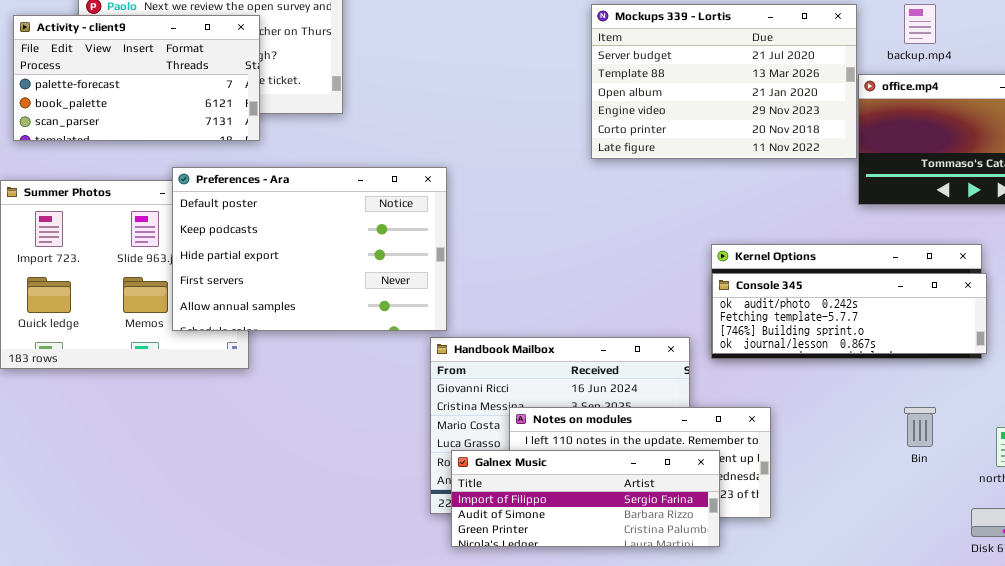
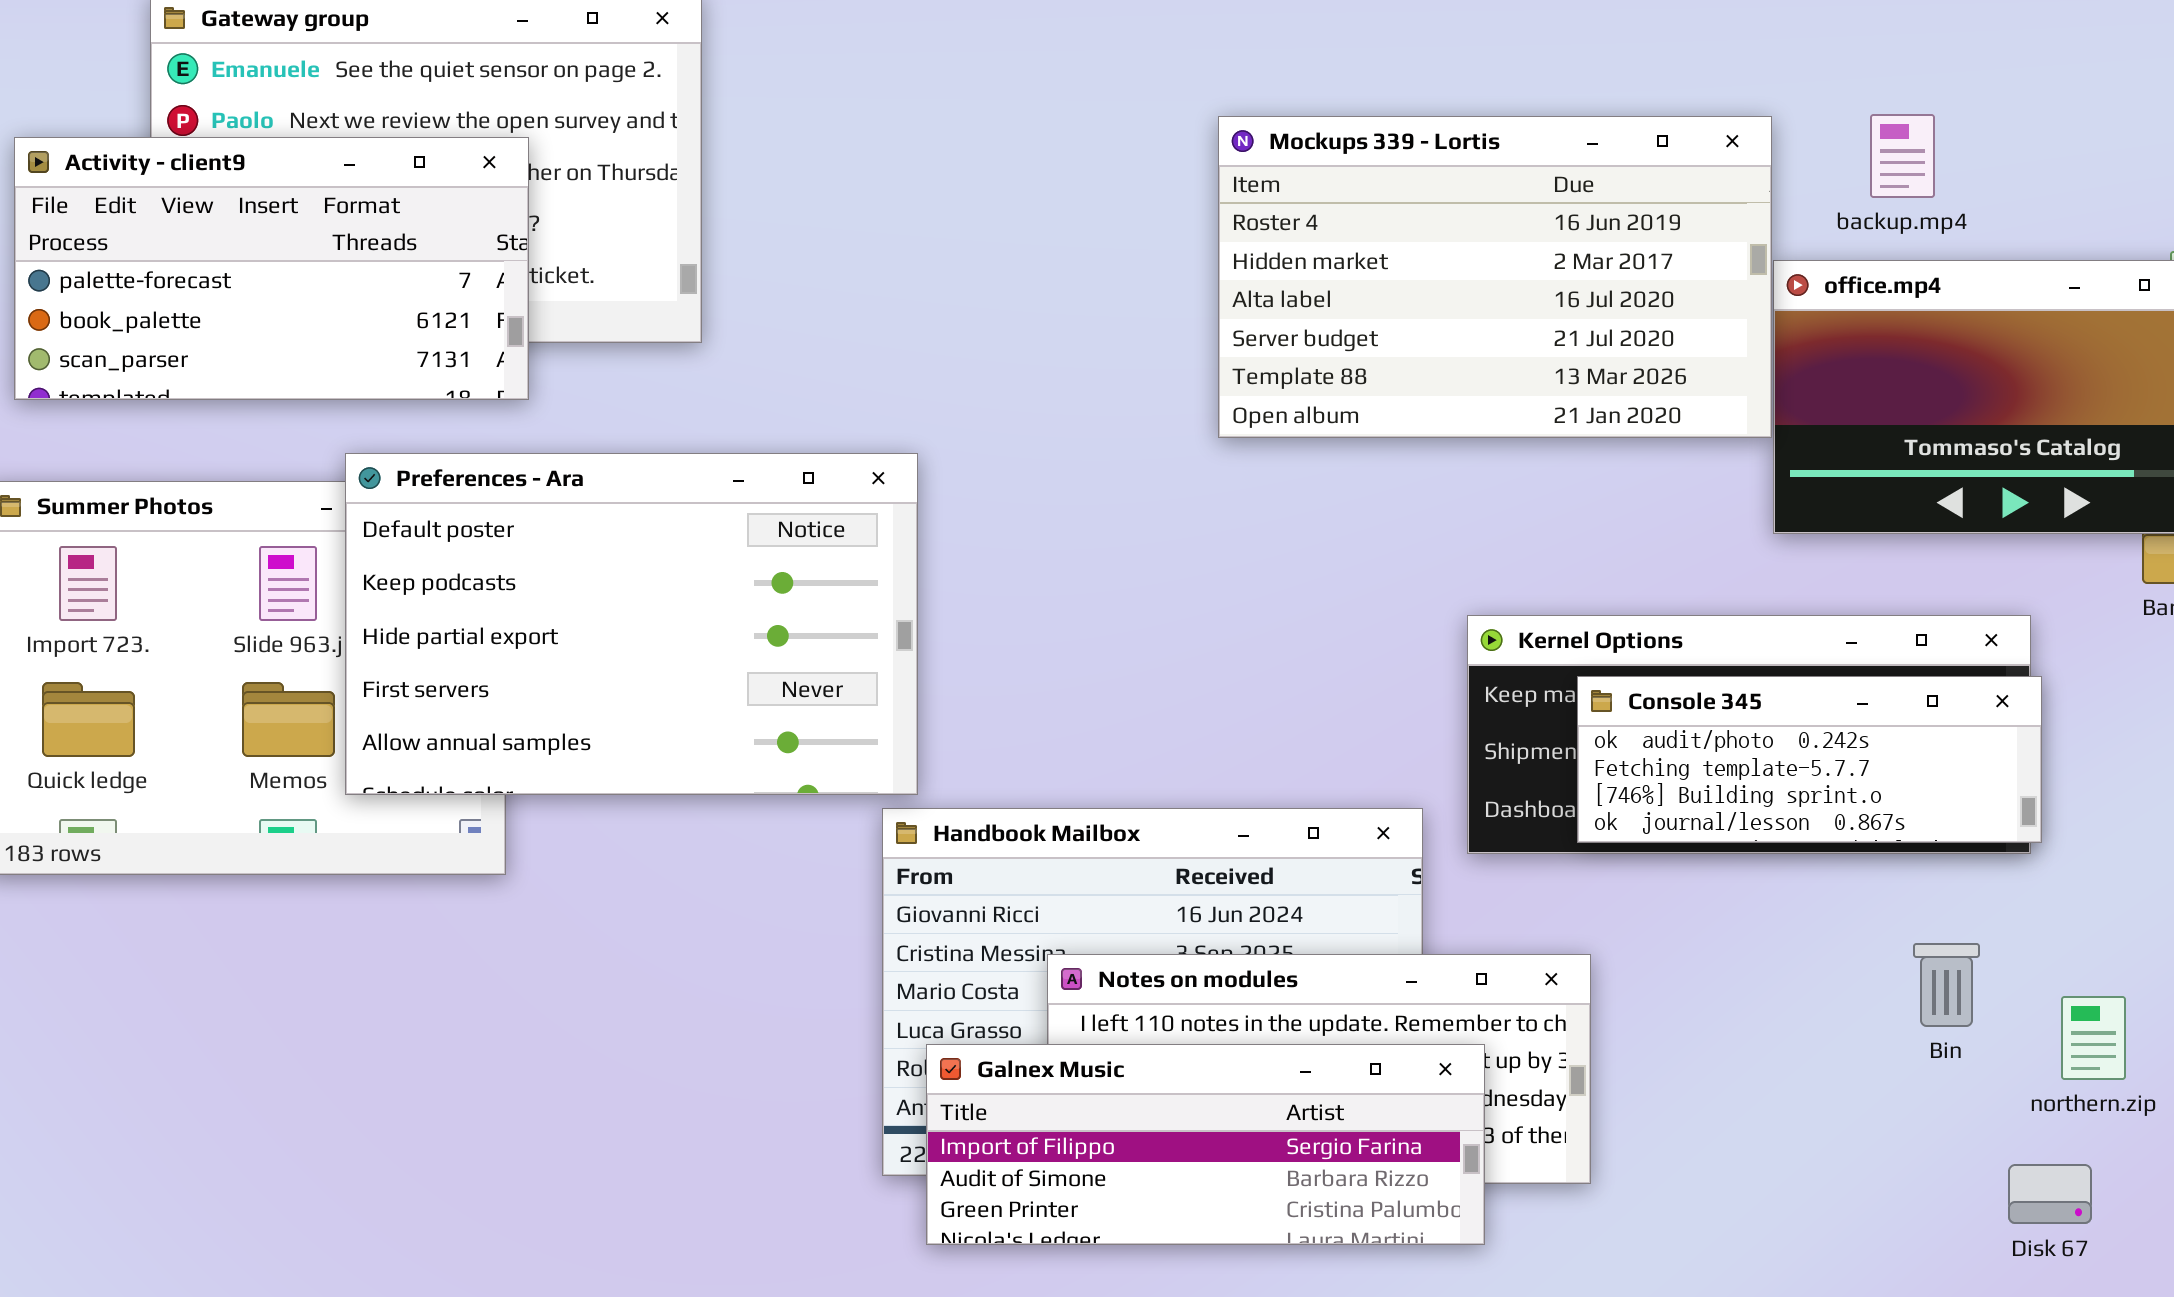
Mockups 339 - Lortis: [591,4,857,159] -> [1218,116,1772,438], scrolled up 3 rows
Console 345: [712,273,987,354] -> [1577,676,2042,843], resized
Bin: [904,407,936,447] -> [1913,943,1980,1027], moved

